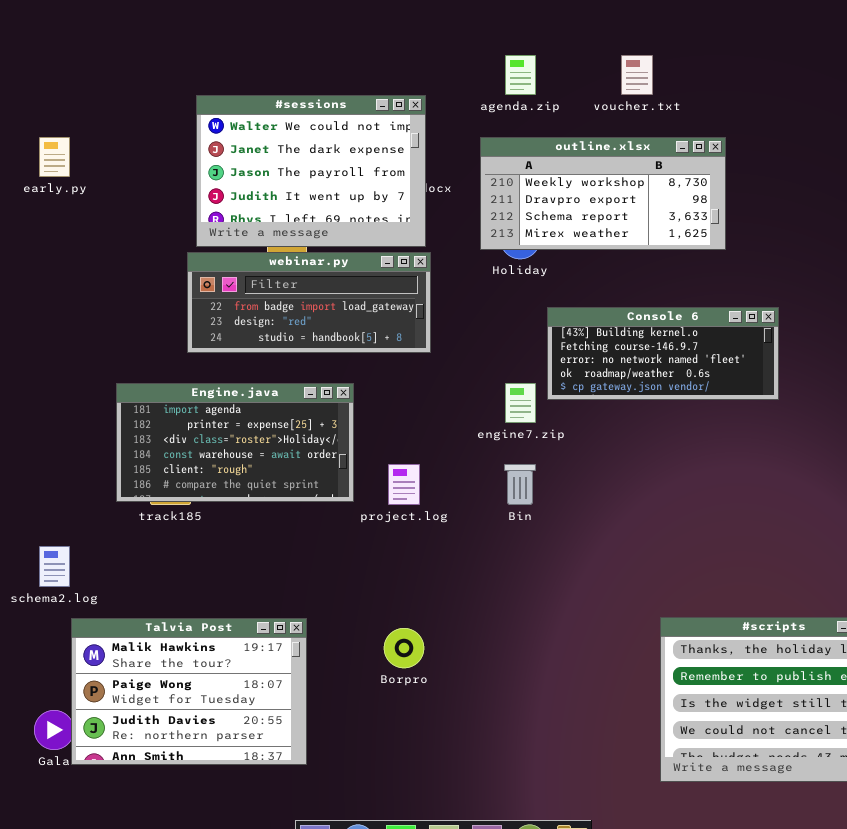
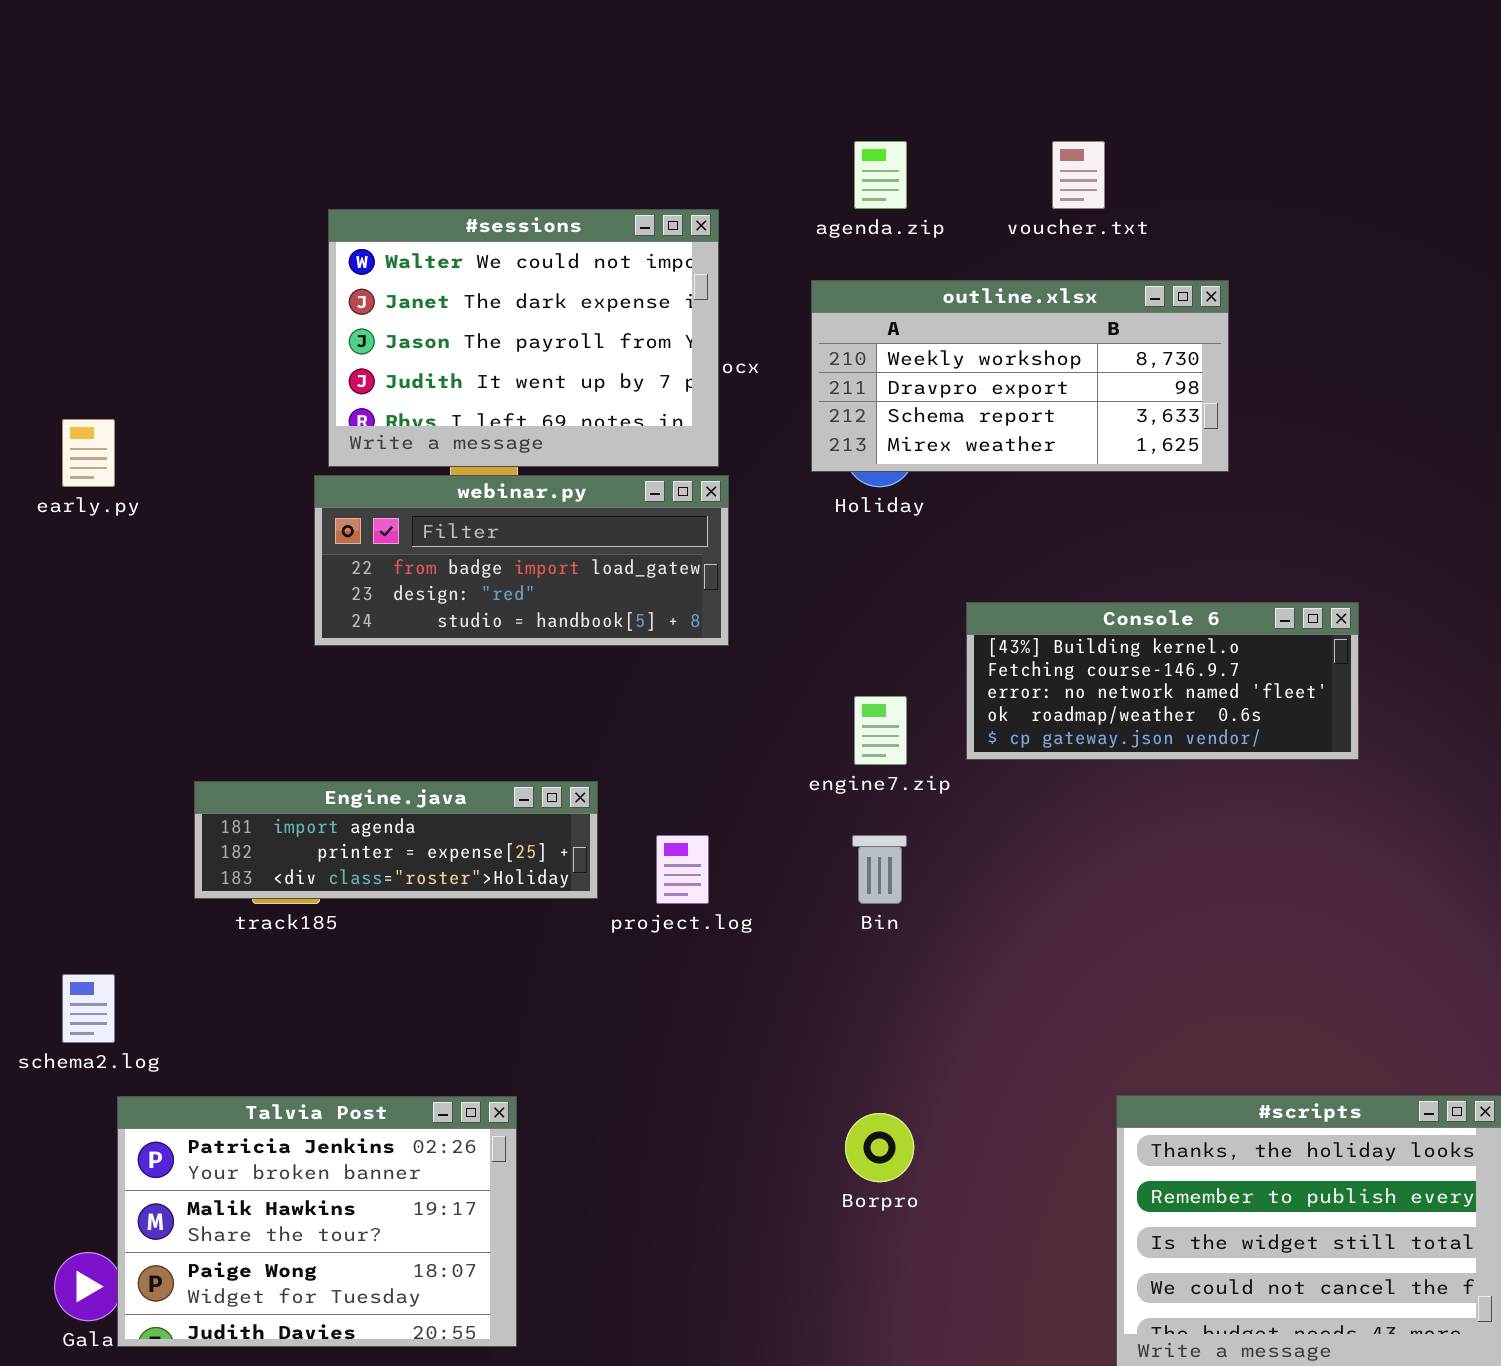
early.py: [39,137,70,177] -> [62,419,115,487], moved
Console 6: [547,307,779,400] -> [966,602,1359,760], moved
Engine.java: [116,383,354,502] -> [194,781,598,899], resized
Talvia Post: [71,618,307,765] -> [117,1096,517,1347], scrolled up 1 row
Borpro: [384,628,424,668] -> [845,1113,914,1182], moved

